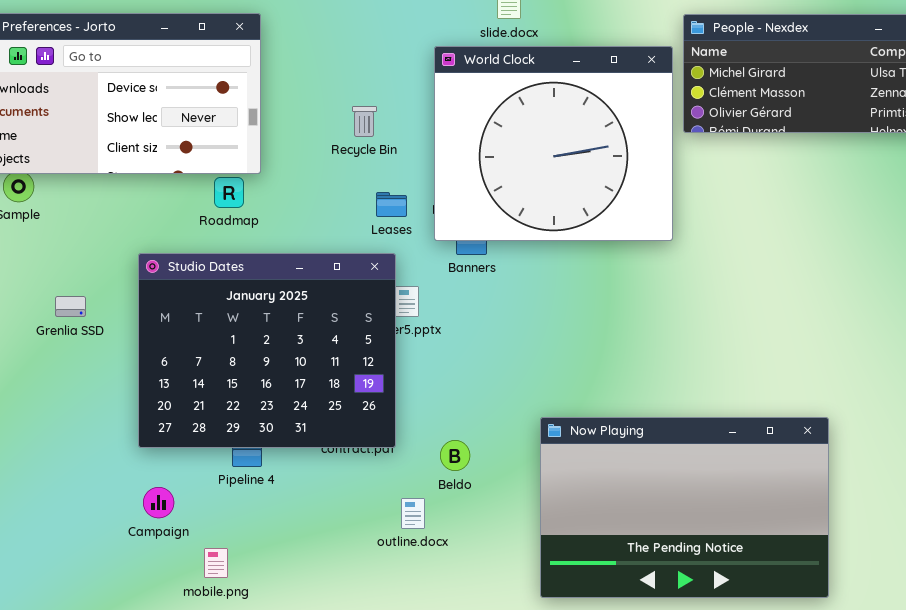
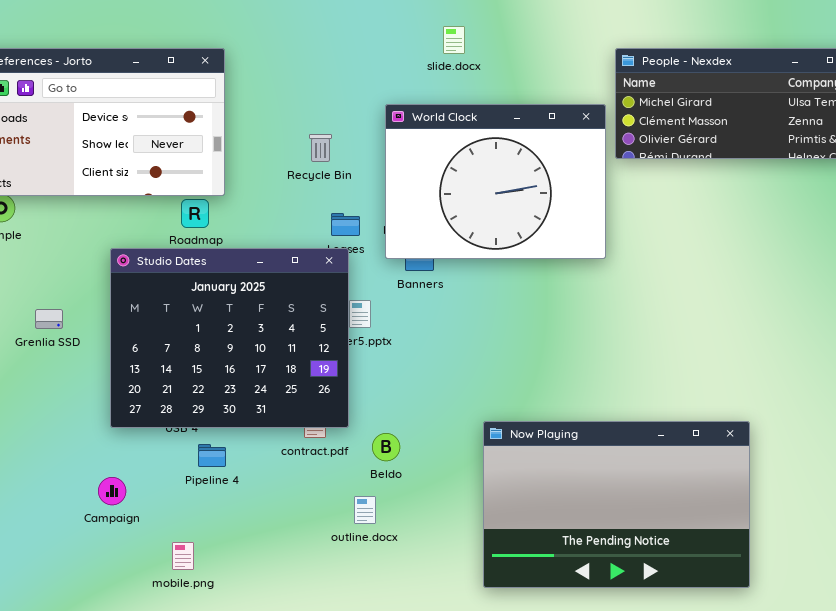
World Clock: [434,46,673,241] -> [385,104,606,259], resized
Studio Dates: [138,253,396,448] -> [110,248,349,428], moved
Beldo: [440,440,470,471] -> [372,433,400,461], moved
Campaign: [143,487,174,518] -> [98,477,126,505], moved

